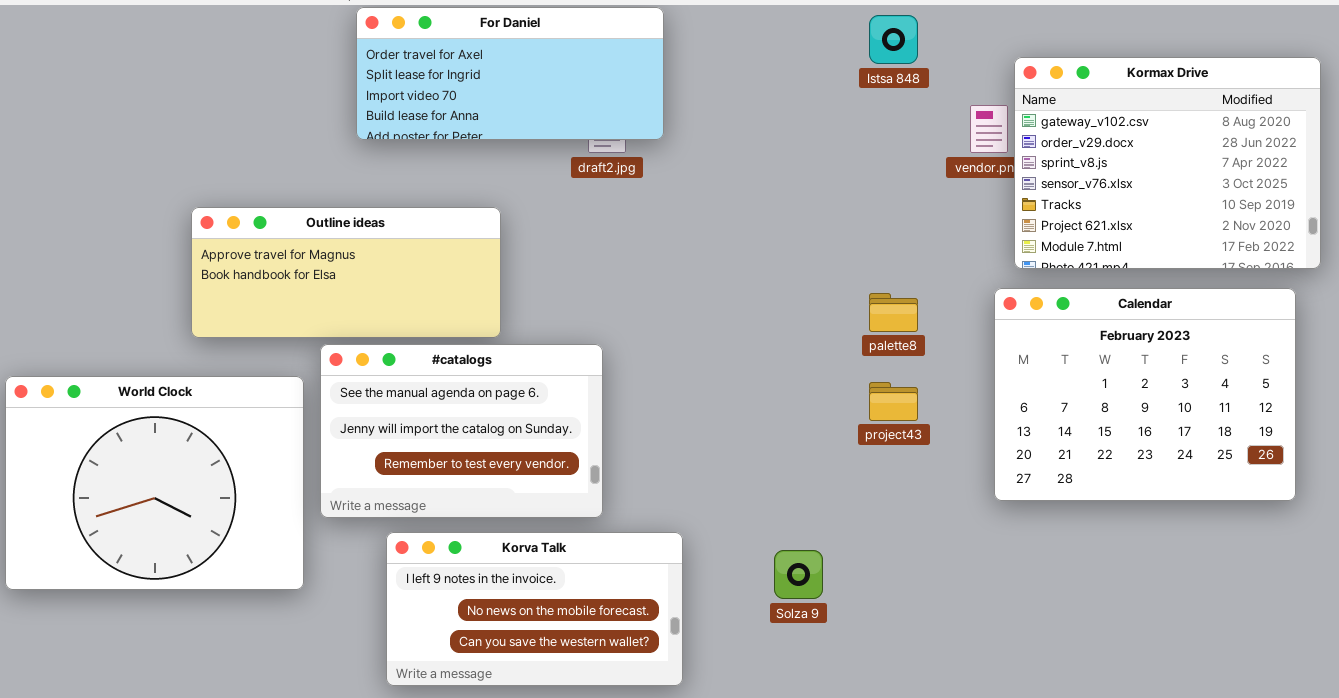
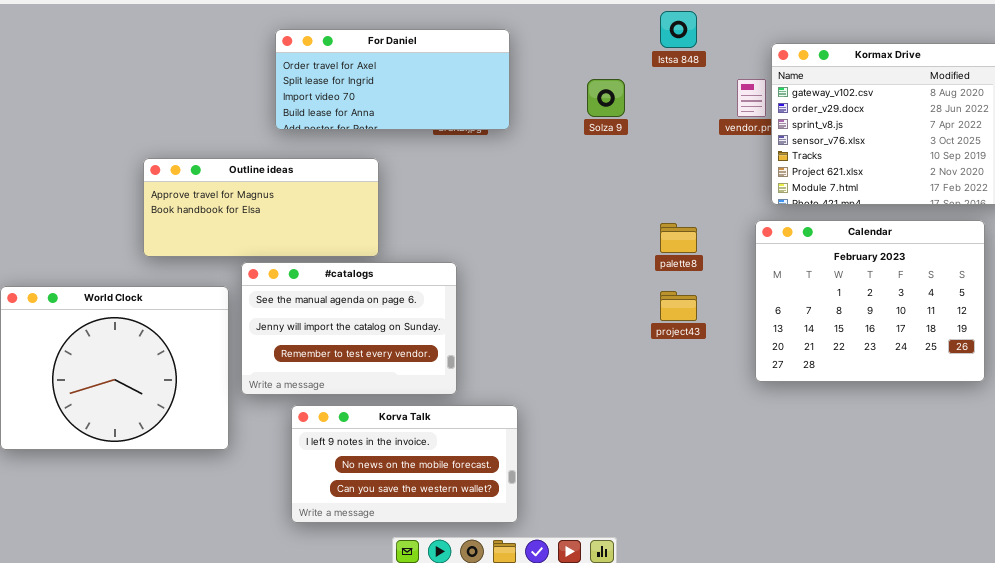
For Daniel: [356,7,664,140] -> [275,29,510,130], moved
Solza 9: [774,550,823,599] -> [587,79,625,117], moved

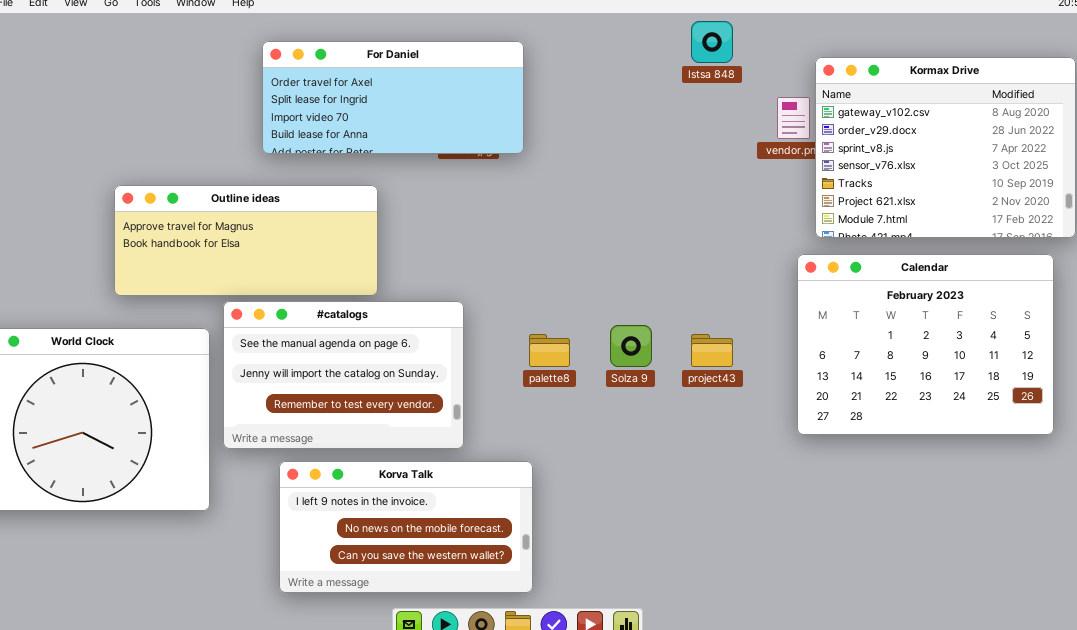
Solza 9: [587,79,625,117] -> [610,325,652,367], moved
palette8: [660,223,697,253] -> [529,334,570,367], moved

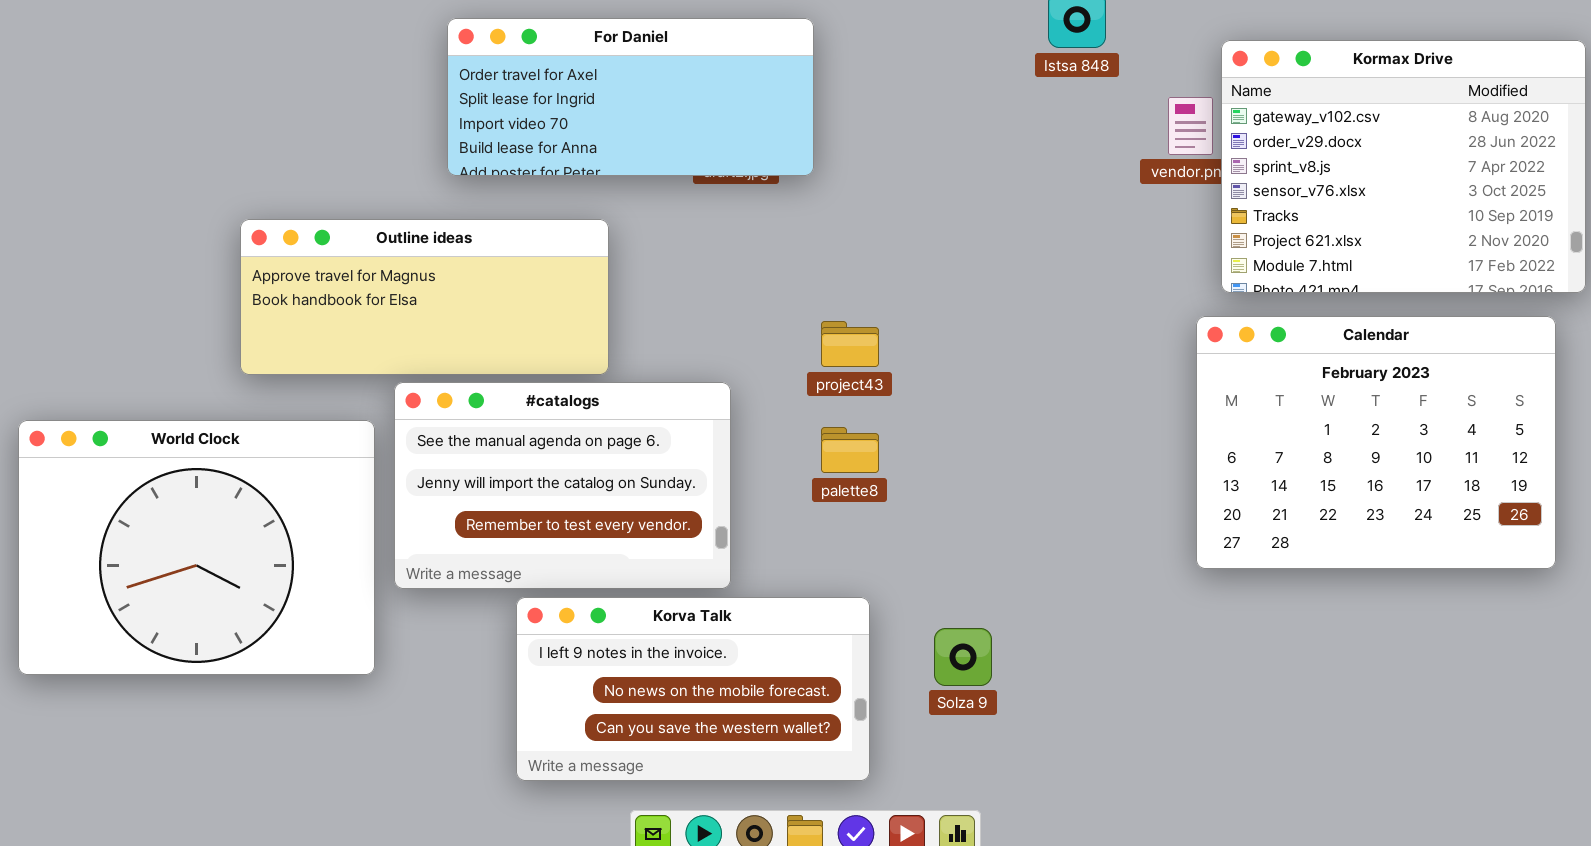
Solza 9: [610,325,652,367] -> [934,628,992,686], moved
project43: [691,334,733,367] -> [821,321,879,367], moved
Korva Talk: [279,461,533,593] -> [516,597,870,781], moved

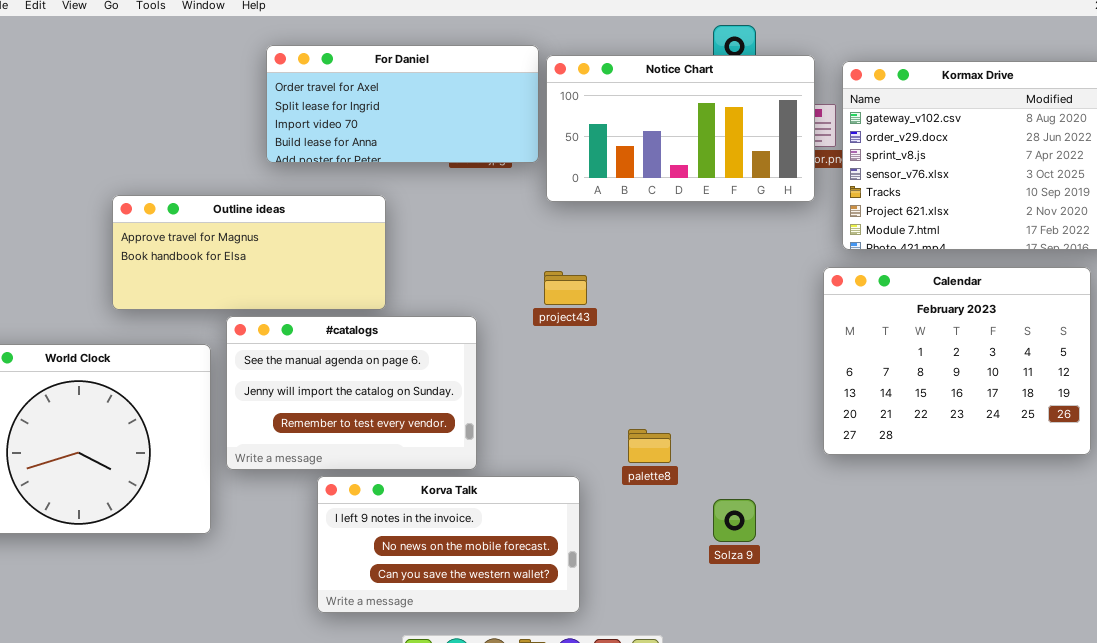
Notice Chart: none -> [546,55,815,202], opened
palette8: [821,427,879,473] -> [628,429,671,463], moved
Solza 9: [934,628,992,686] -> [713,499,756,542], moved

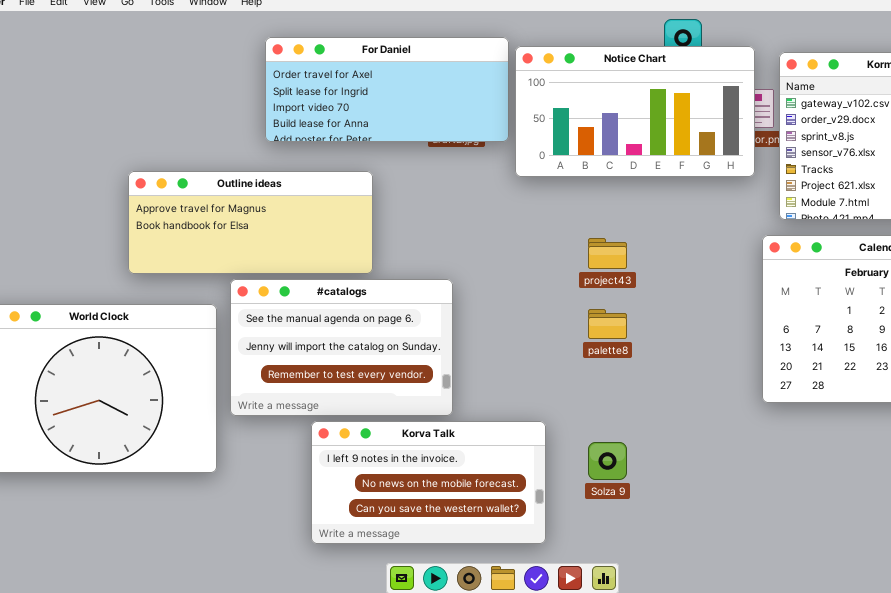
project43: [544,271,587,305] -> [588,238,627,269], moved
palette8: [628,429,671,463] -> [588,309,627,339], moved
Solza 9: [713,499,756,542] -> [588,442,627,480], moved

